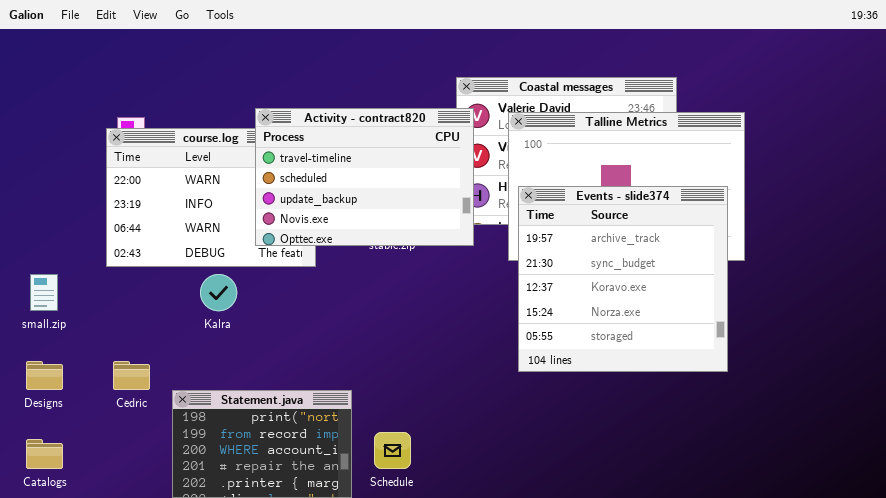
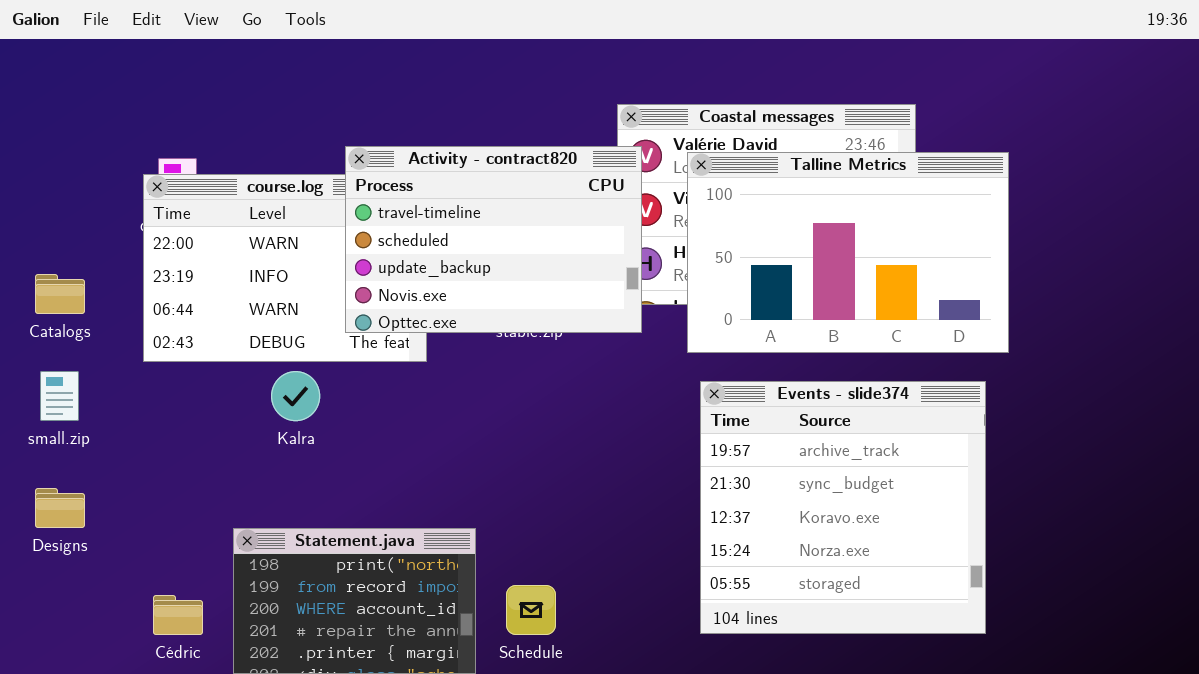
Events - slide374: [518,186,728,372] -> [700,381,986,634], moved
Cédric: [113,361,150,390] -> [153,595,203,635], moved
Catalogs: [26,439,63,469] -> [35,274,85,314], moved

